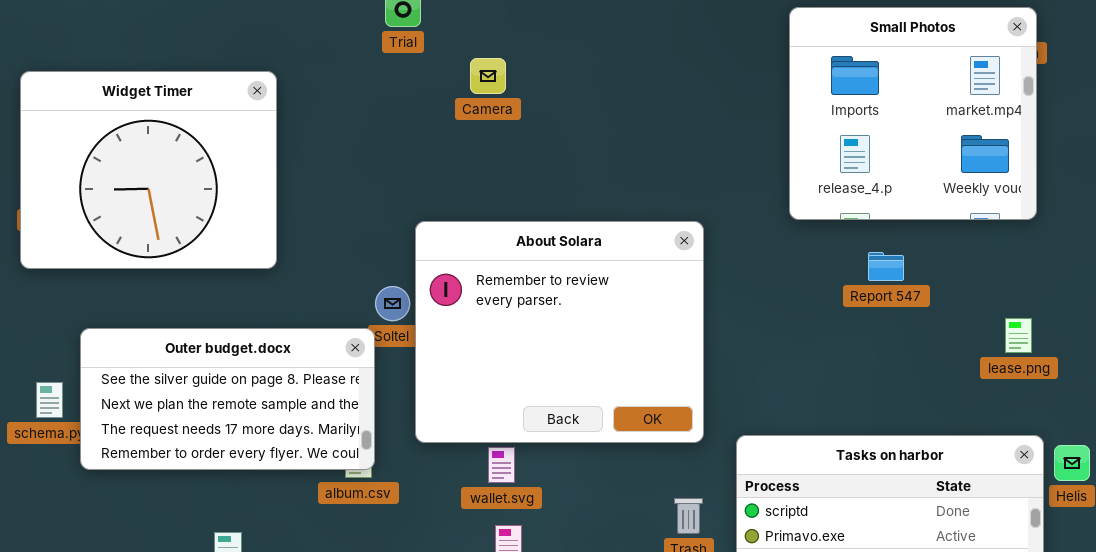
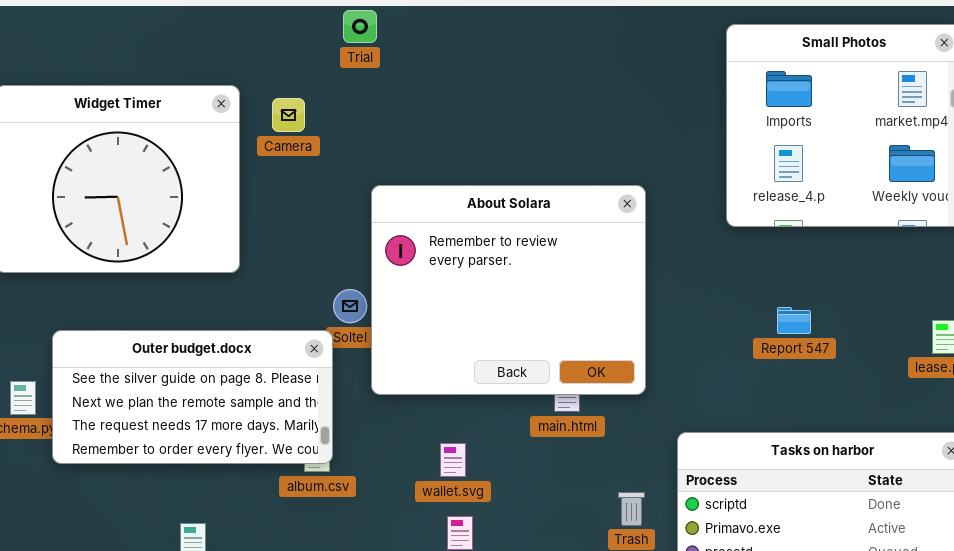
Camera: [470,58,506,94] -> [272,98,305,132], moved
About Solara: [415,221,704,443] -> [371,185,646,395], moved
Report 547: [868,252,904,281] -> [777,307,811,334], moved

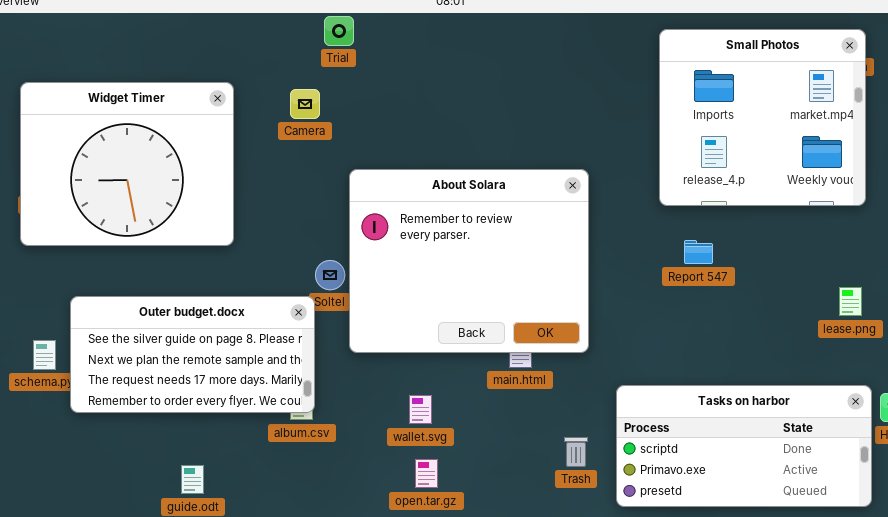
Camera: [272,98,305,132] -> [290,89,320,119], moved
Report 547: [777,307,811,334] -> [684,240,713,264], moved

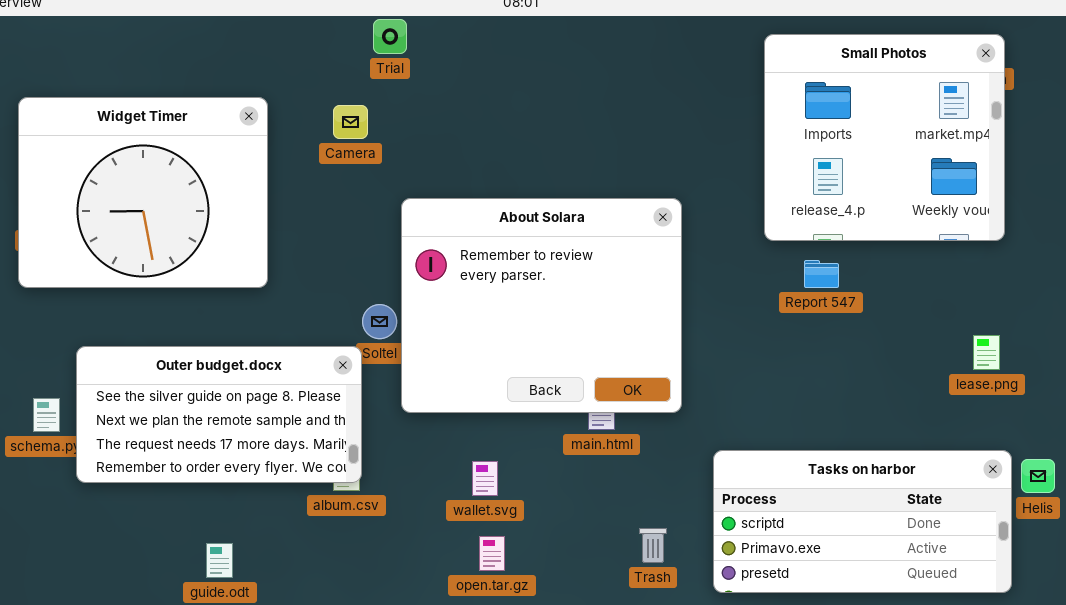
Report 547: [684,240,713,264] -> [804,260,839,288], moved
Trash: [564,437,588,467] -> [639,528,667,563], moved

